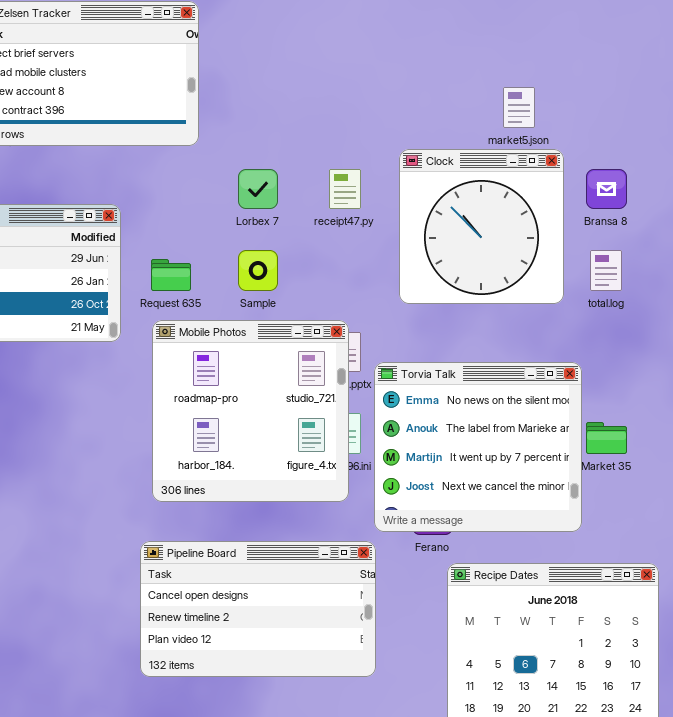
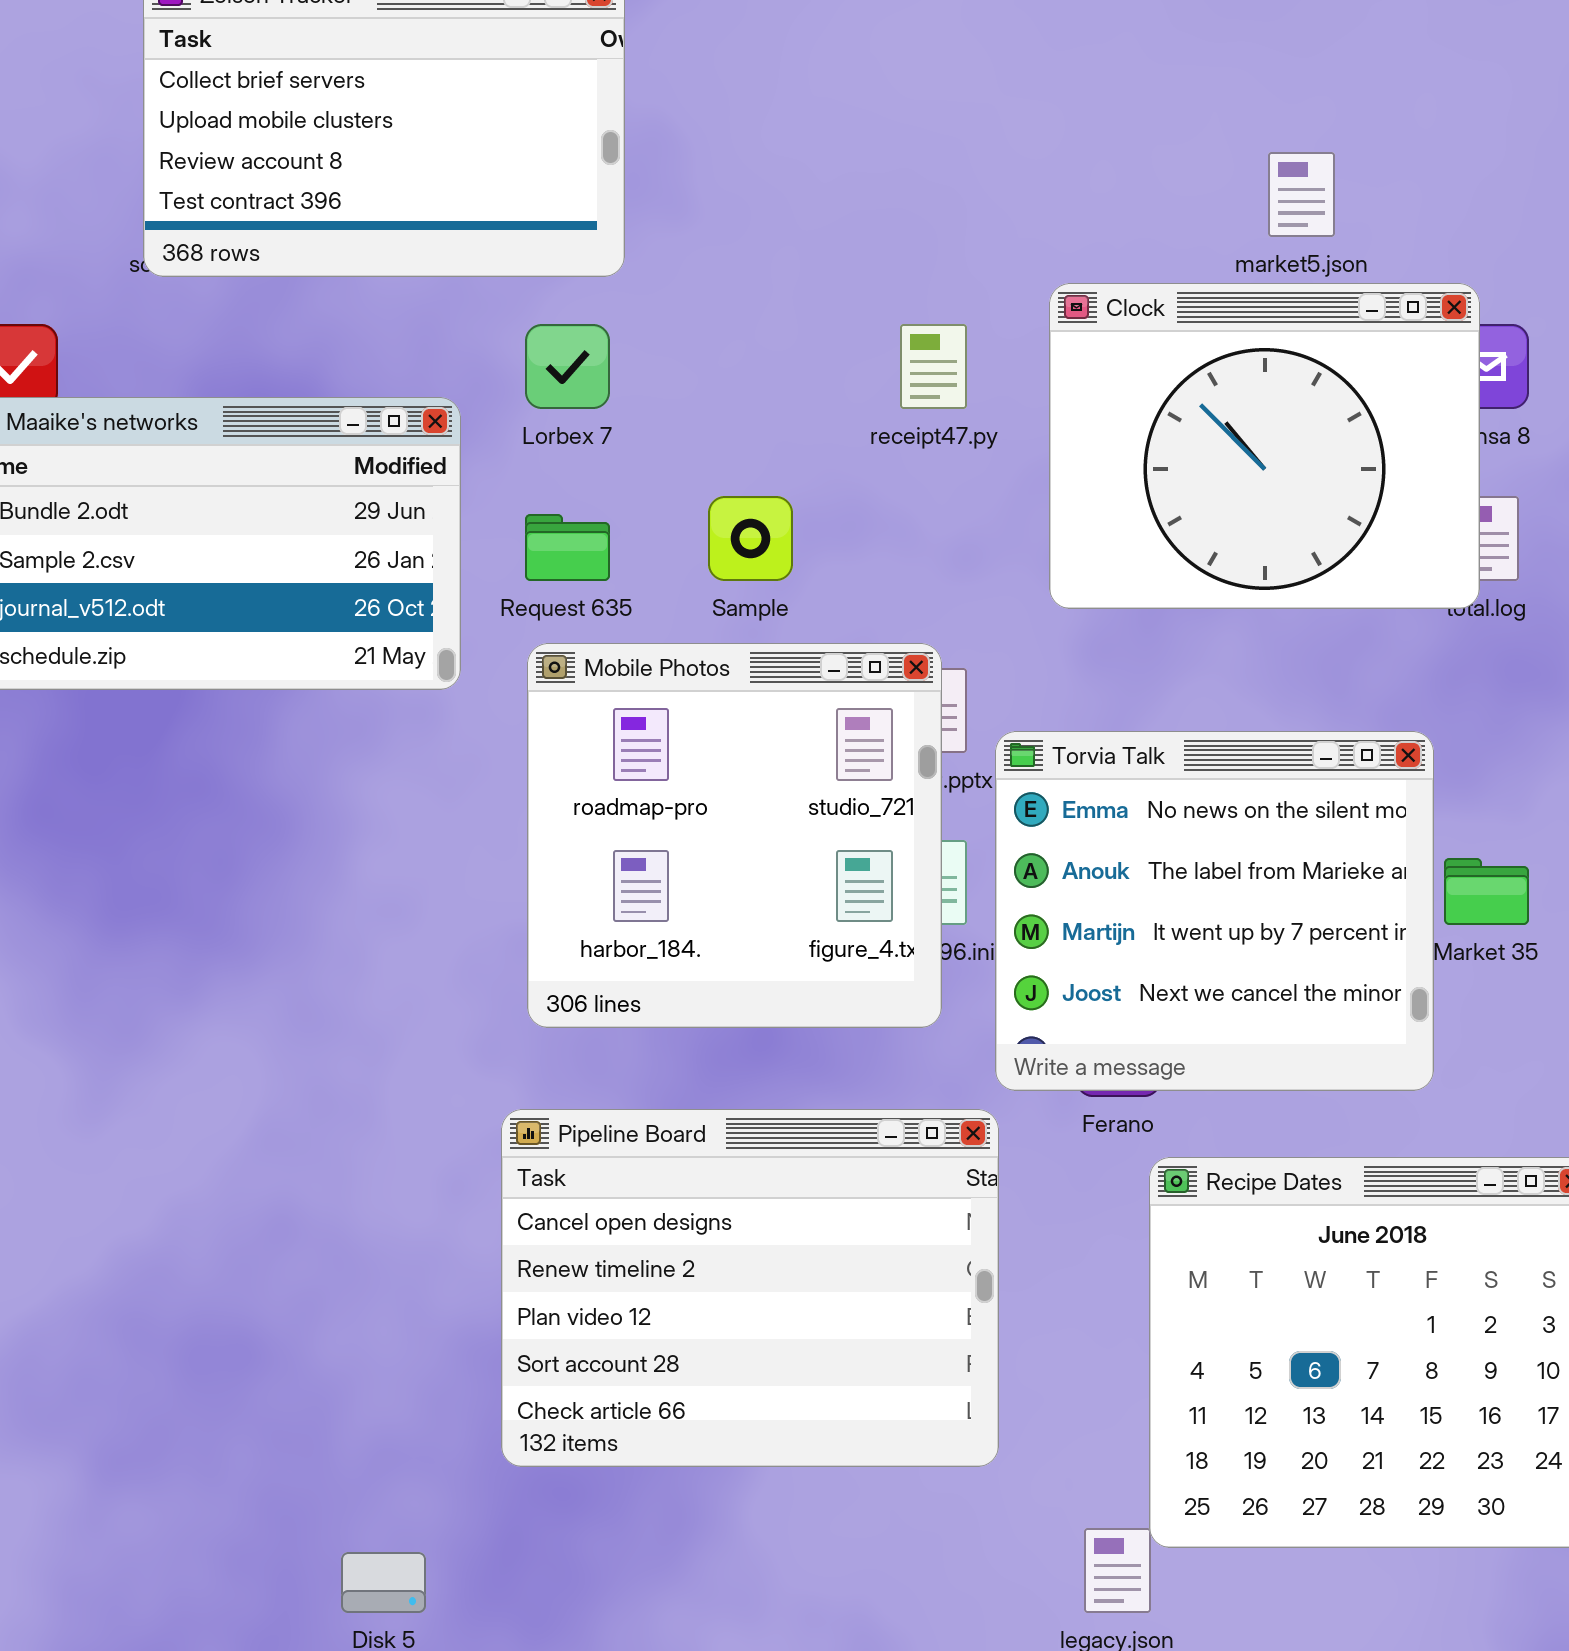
Clock: [399,149,564,304] -> [1049,283,1480,609], resized
Lorbex 7: [238,169,278,209] -> [525,324,610,409], moved
Pipeline Board: [140,541,376,677] -> [501,1109,999,1467], resized

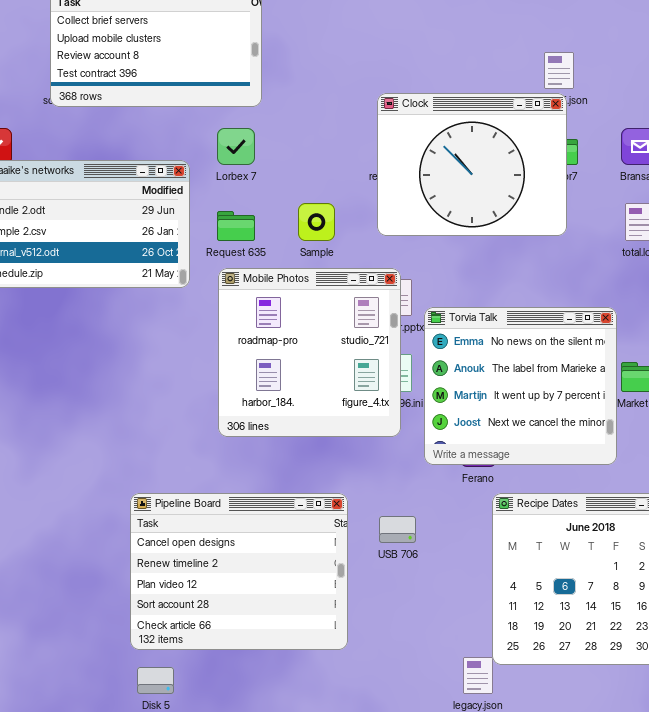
Clock: [1049,283,1480,609] -> [377,93,567,236], moved
Pipeline Board: [501,1109,999,1467] -> [130,493,348,650], moved

